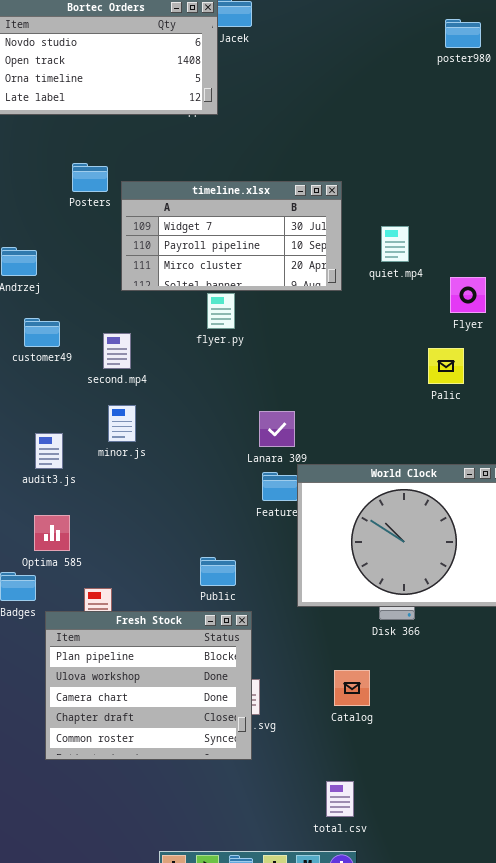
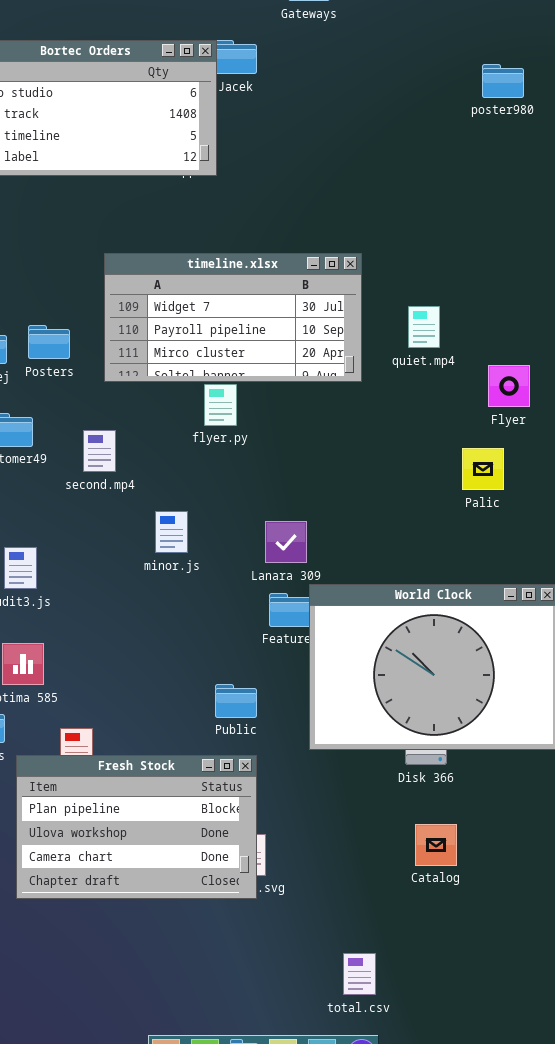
Posters: [72,163,108,192] -> [28,325,70,359], moved
minor.js: [108,405,136,442] -> [155,511,188,553], moved
Public: [200,557,236,586] -> [215,684,257,718], moved
Fresh Stock: [45,611,252,760] -> [16,755,257,899], resized
Catalog: [334,670,370,706] -> [415,824,457,866], moved

